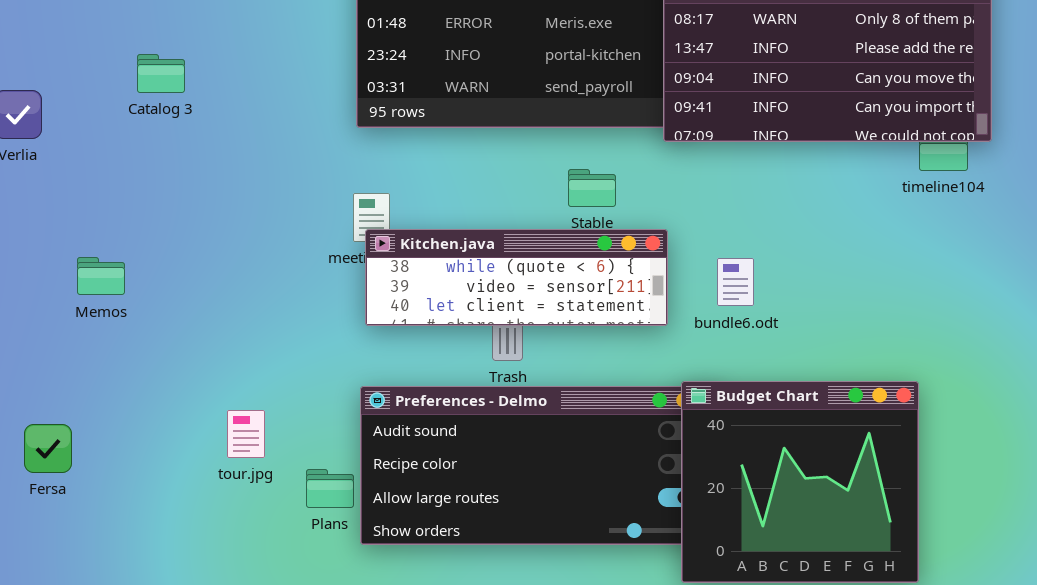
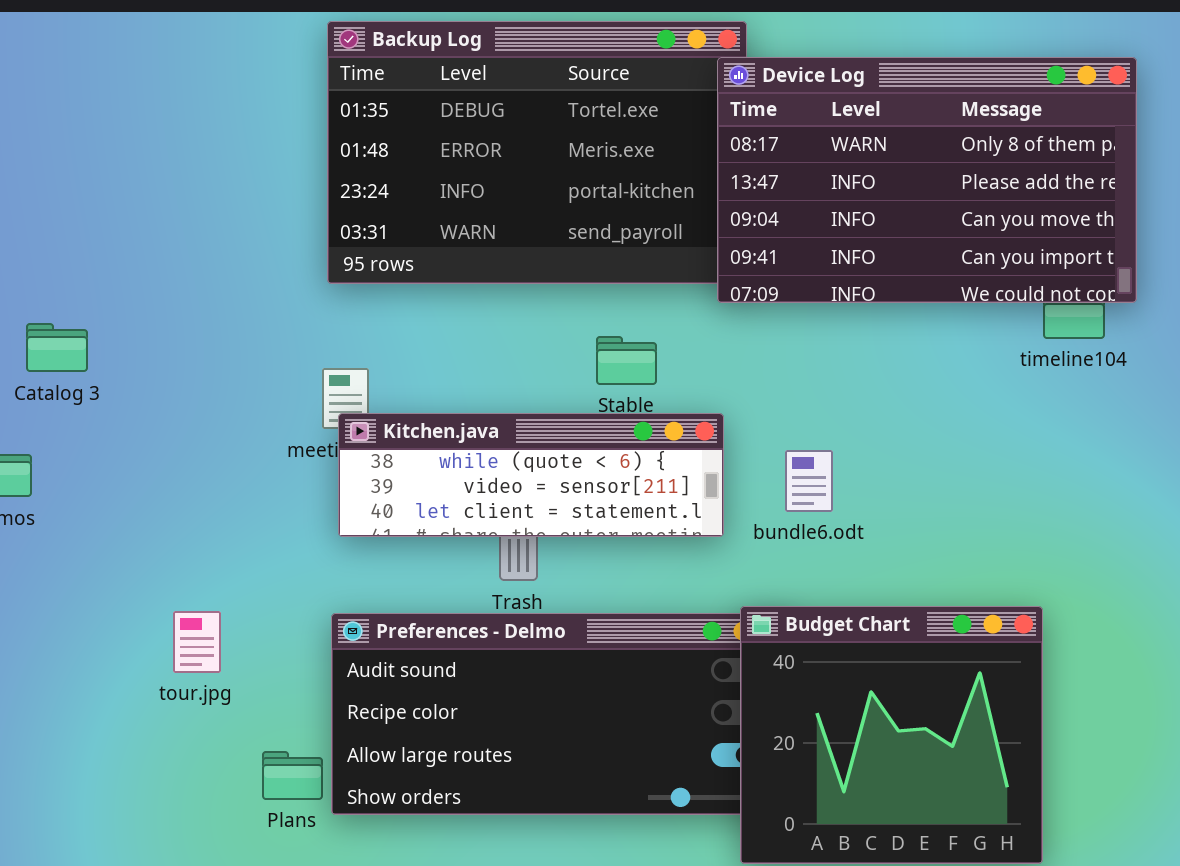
Catalog 3: [137,54,185,93] -> [26,323,88,372], moved
tour.jpg: [227,410,265,458] -> [173,611,221,673], moved
Plans: [306,469,354,508] -> [262,751,323,800], moved

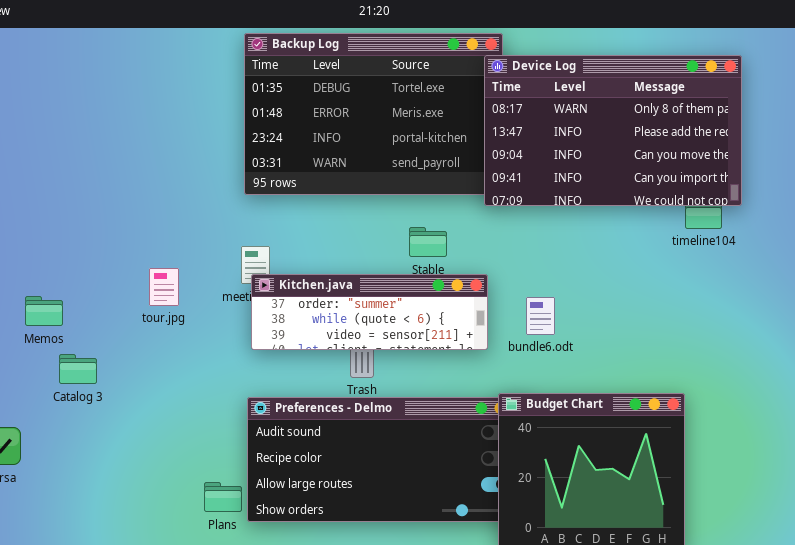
Catalog 3: [26,323,88,372] -> [59,354,97,384], moved
Kitchen.java: [338,413,724,537] -> [251,274,488,350], scrolled up 1 row
tour.jpg: [173,611,221,673] -> [149,268,179,306], moved

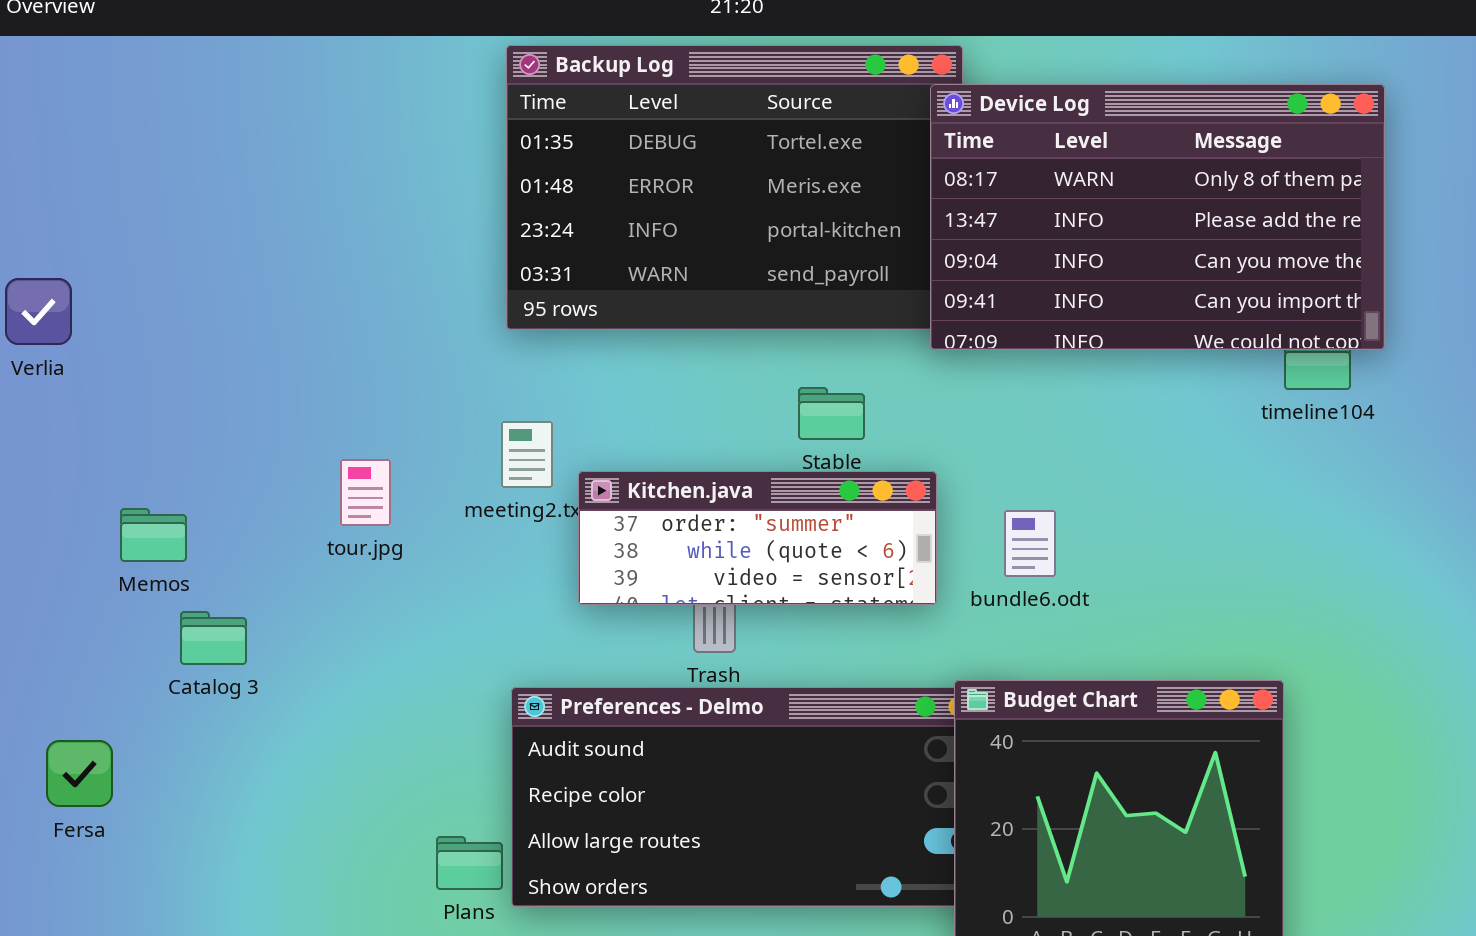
Kitchen.java: [251,274,488,350] -> [578,471,937,605], resized

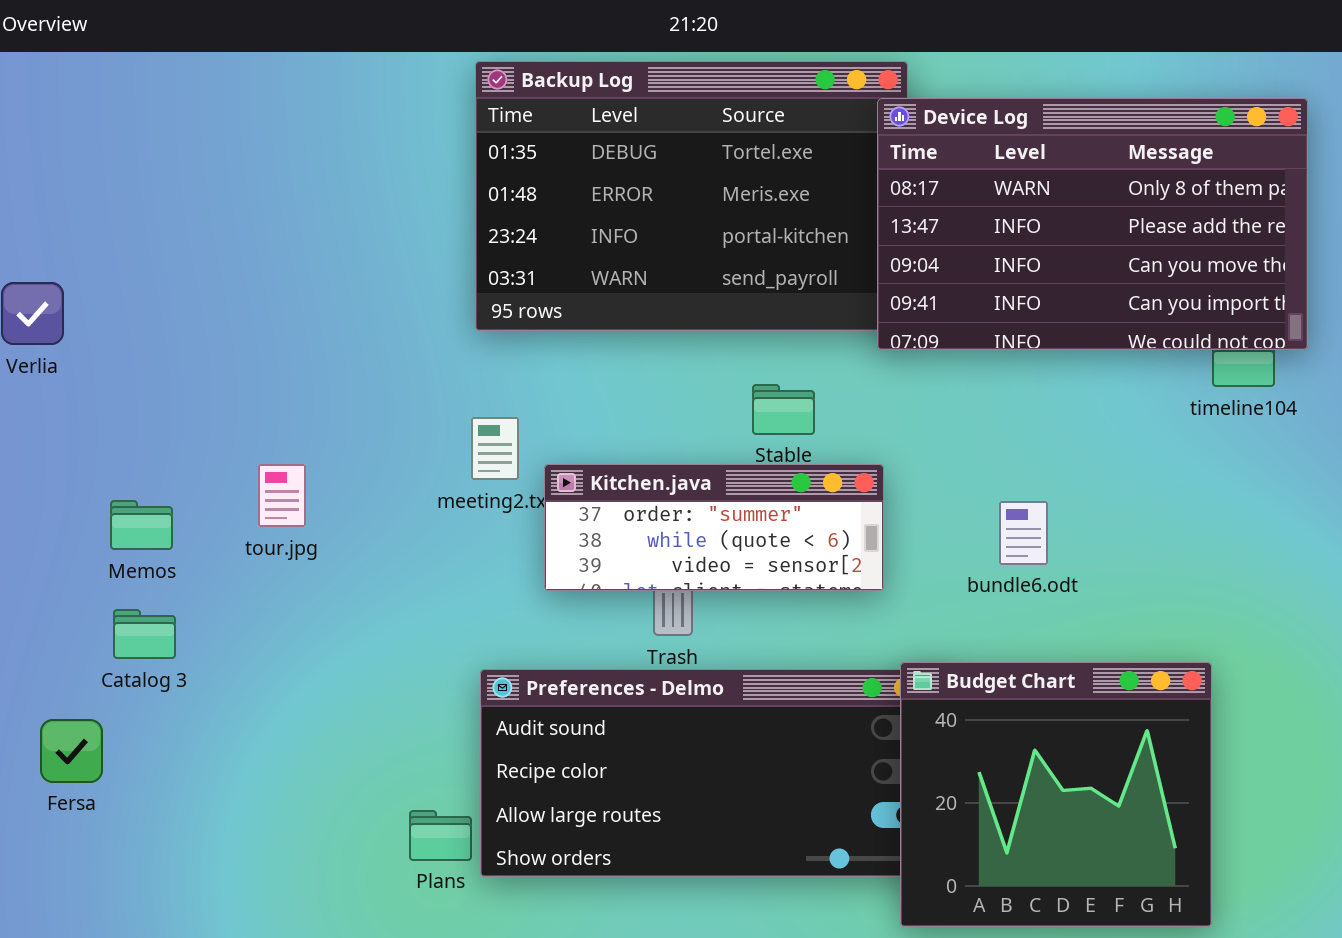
tour.jpg: [340,459,391,526] -> [258,464,306,527], moved
bundle6.odt: [1004,510,1056,577] -> [999,501,1048,565], moved
Catalog 3: [180,611,247,665] -> [113,609,176,659], moved

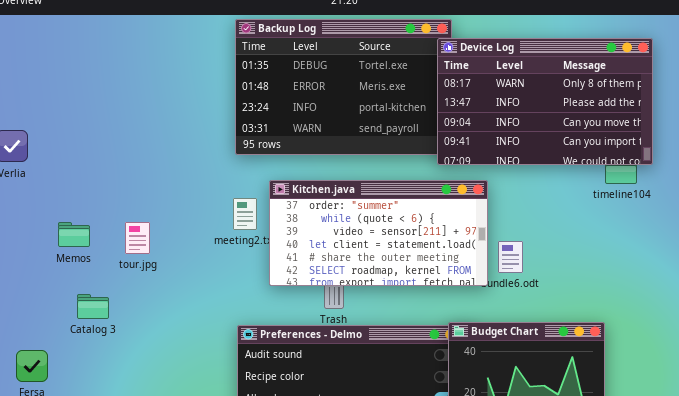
Kitchen.java: [544,464,884,591] -> [269,180,488,286], resized
Memos: [110,500,173,550] -> [58,222,90,247], moved
Catalog 3: [113,609,176,659] -> [77,294,109,319], moved

